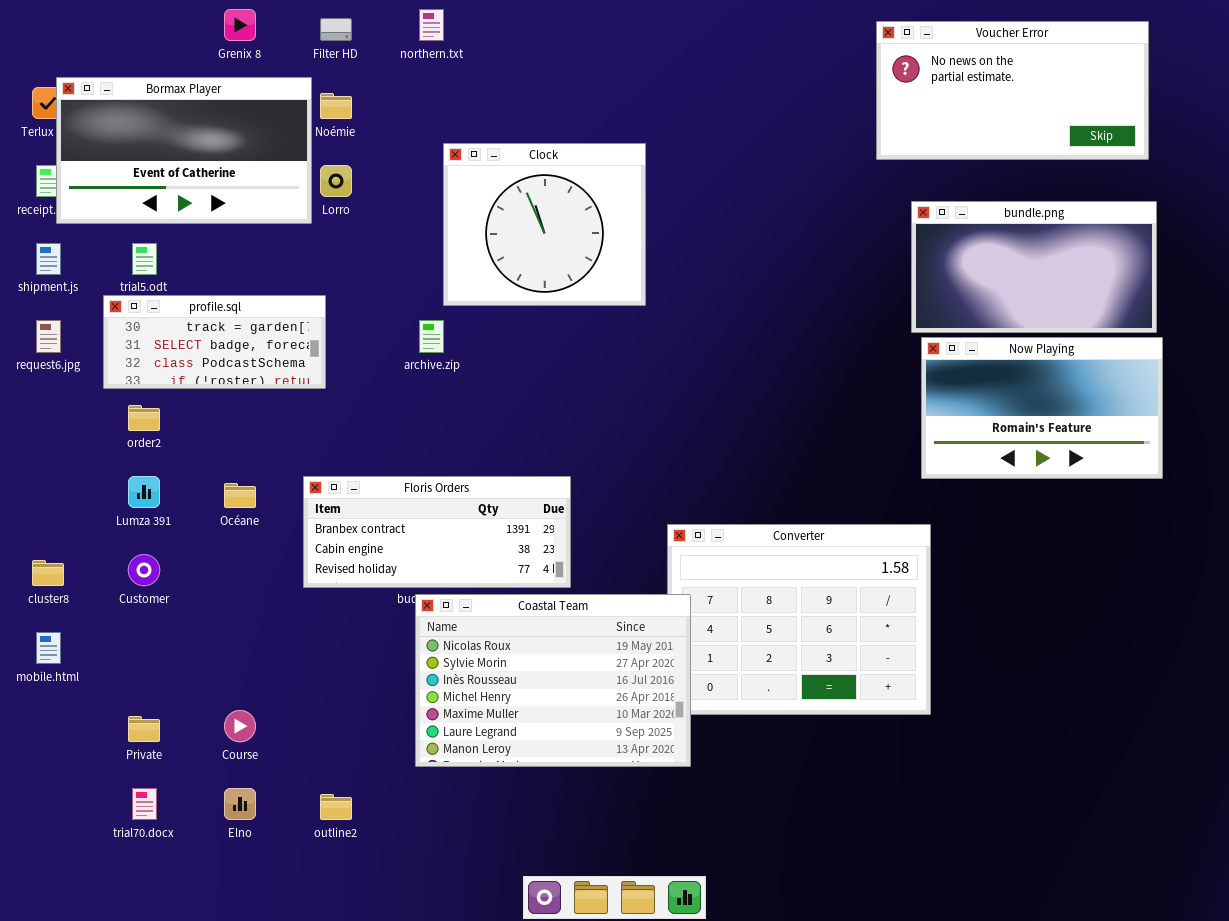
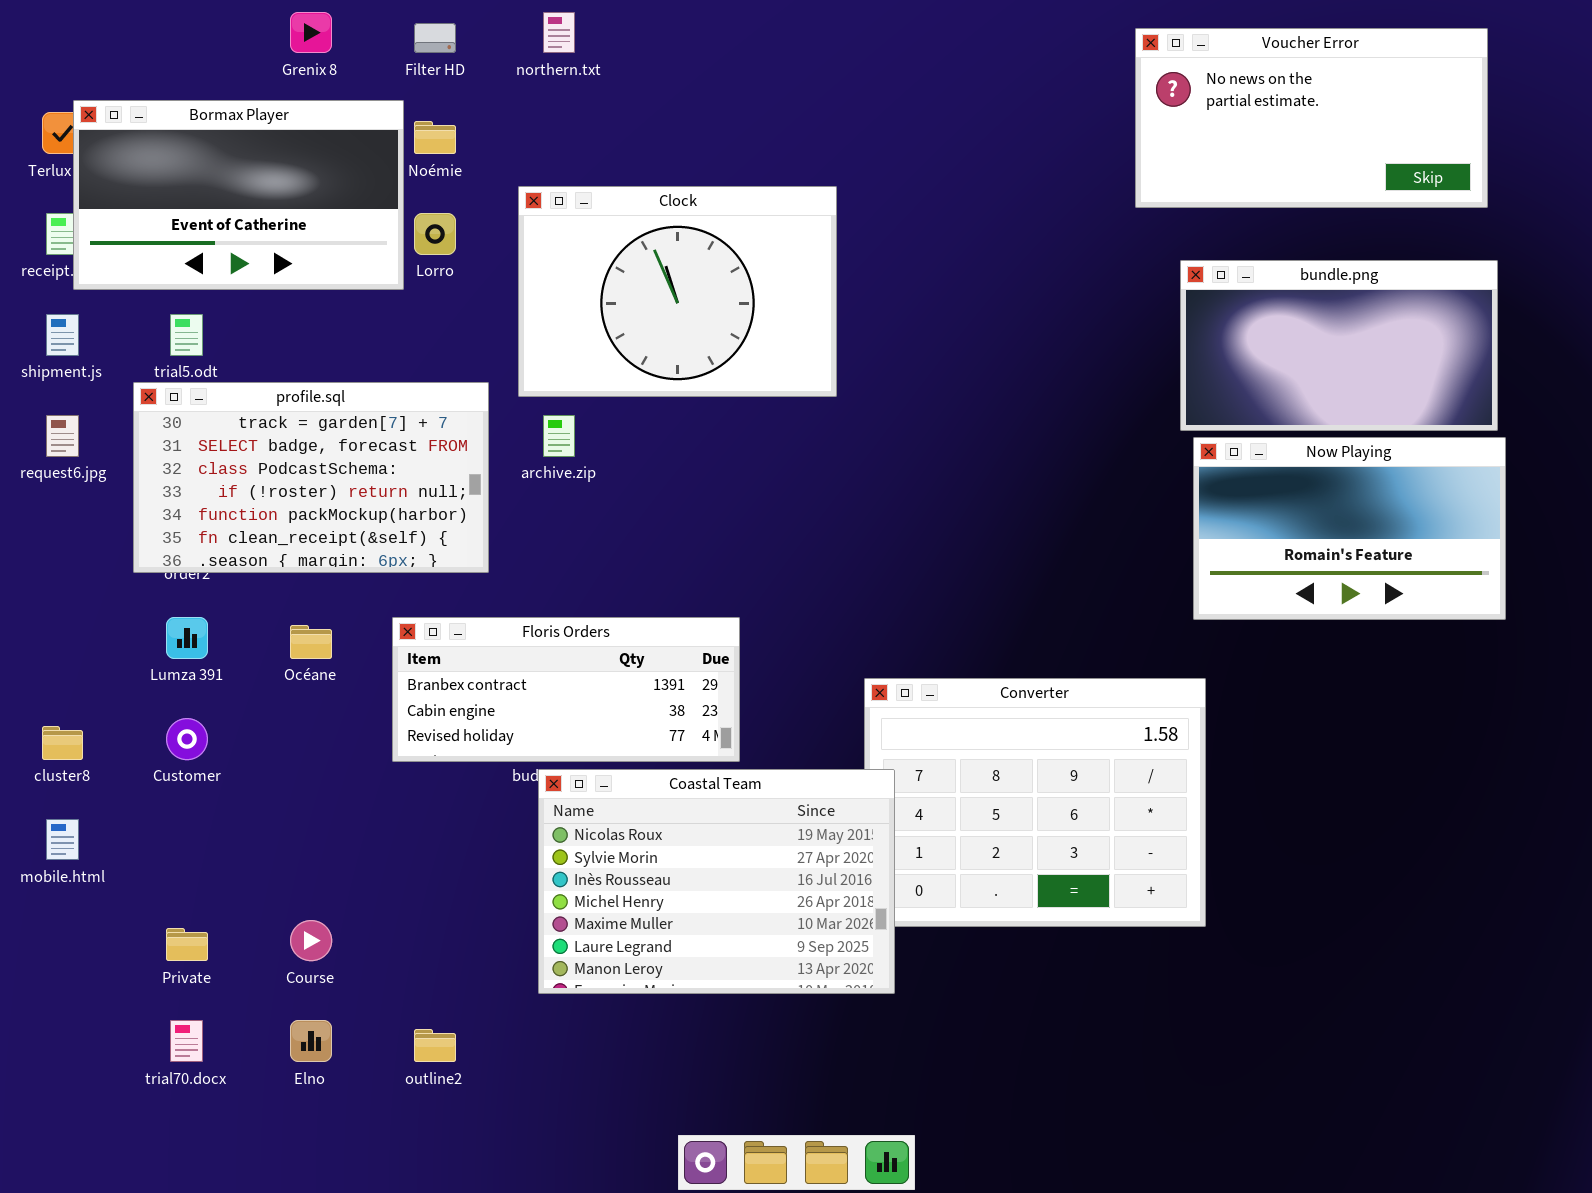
Clock: [443,143,646,306] -> [518,186,837,397], resized
profile.sql: [103,295,326,389] -> [133,382,489,573], resized

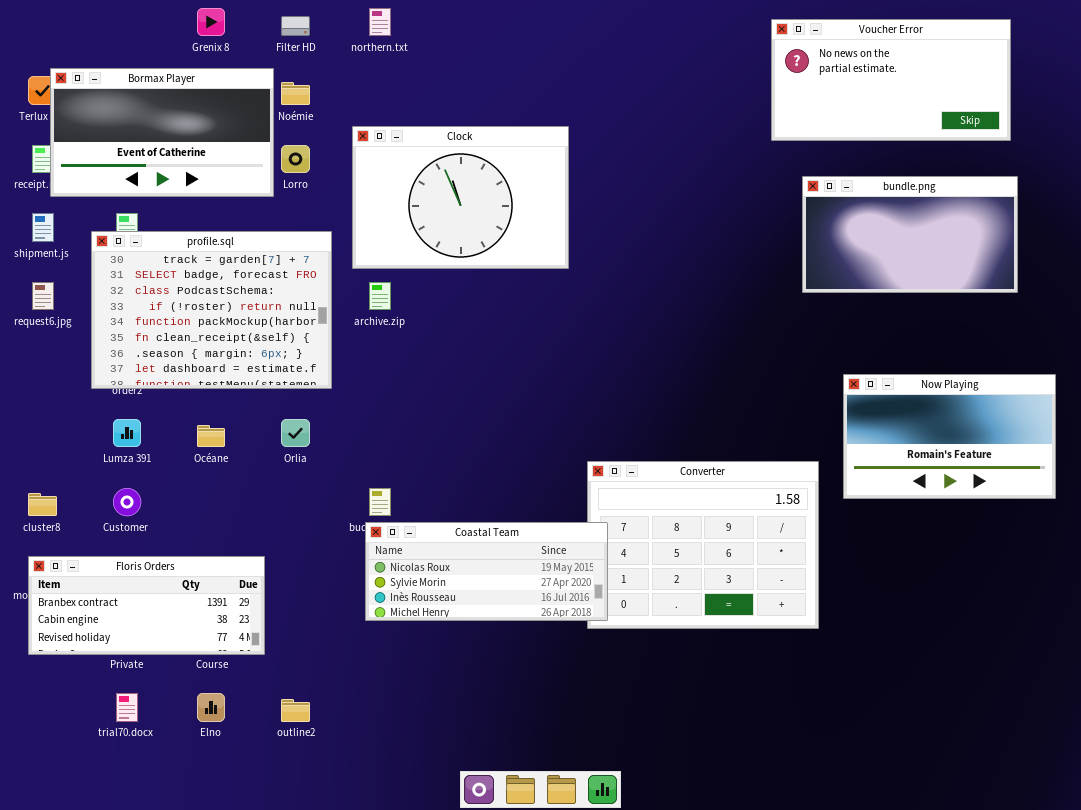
profile.sql: [133,382,489,573] -> [91,231,332,389], resized
Now Playing: [1193,437,1506,620] -> [843,374,1056,499], moved
Floris Orders: [392,617,740,762] -> [28,556,265,655], moved
Coastal Team: [538,769,895,994] -> [365,522,608,621], resized

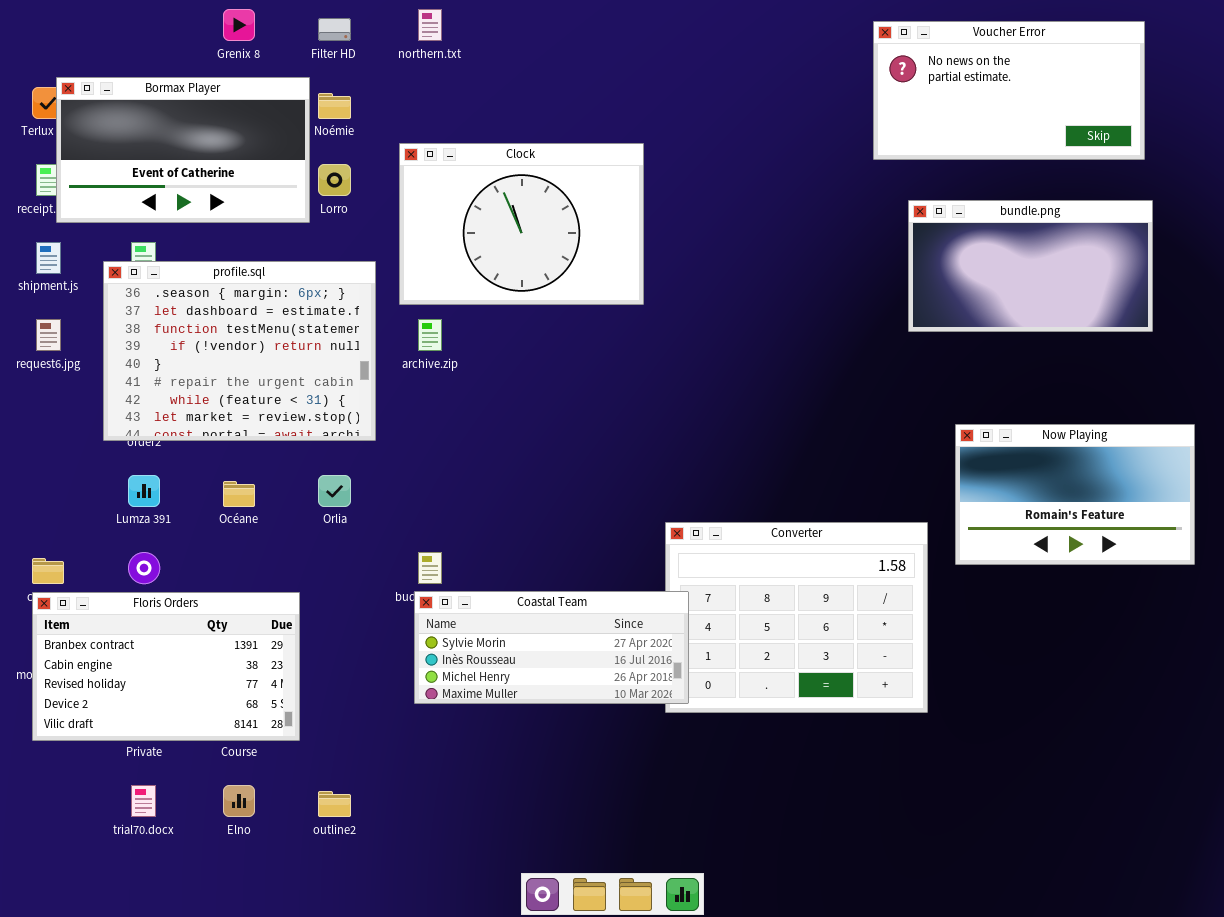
profile.sql: [91,231,332,389] -> [103,261,376,441], scrolled down 6 rows
Coastal Team: [365,522,608,621] -> [414,591,689,704], scrolled down 1 row
Floris Orders: [28,556,265,655] -> [32,592,300,741], resized

